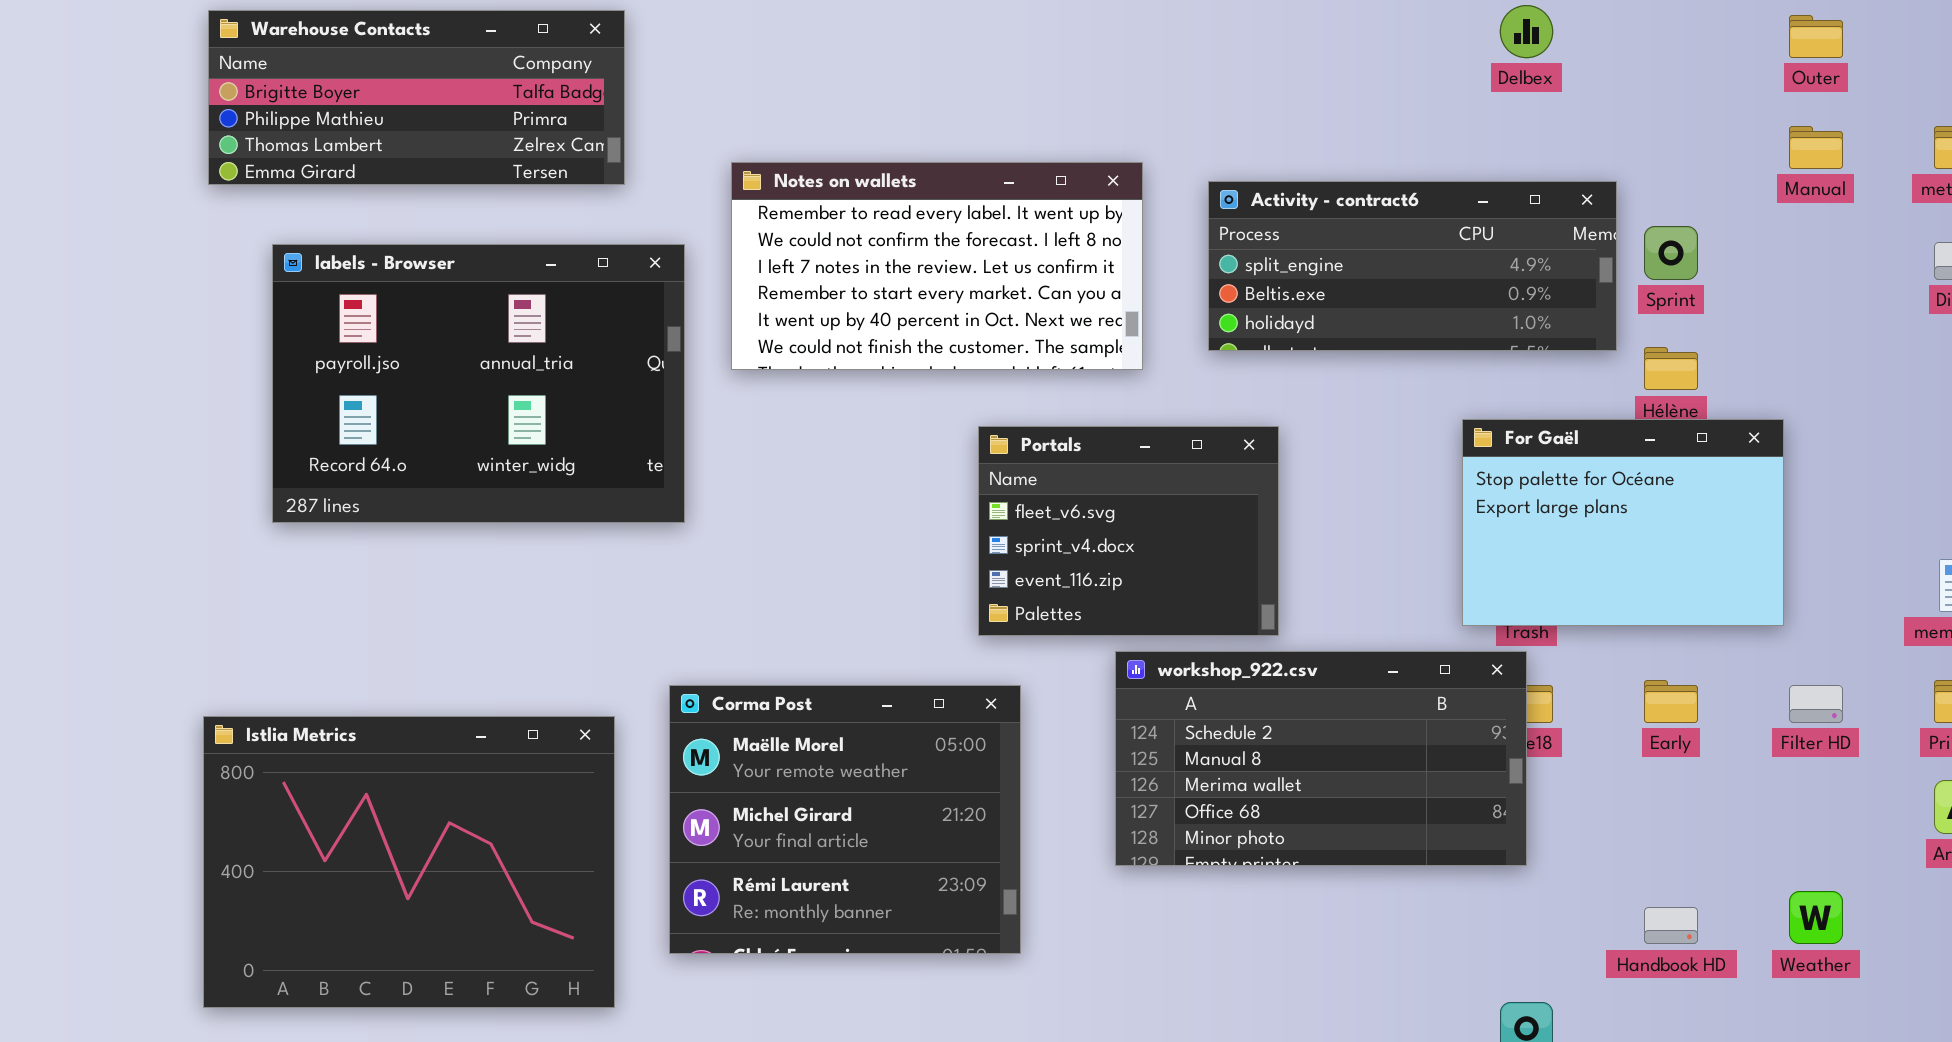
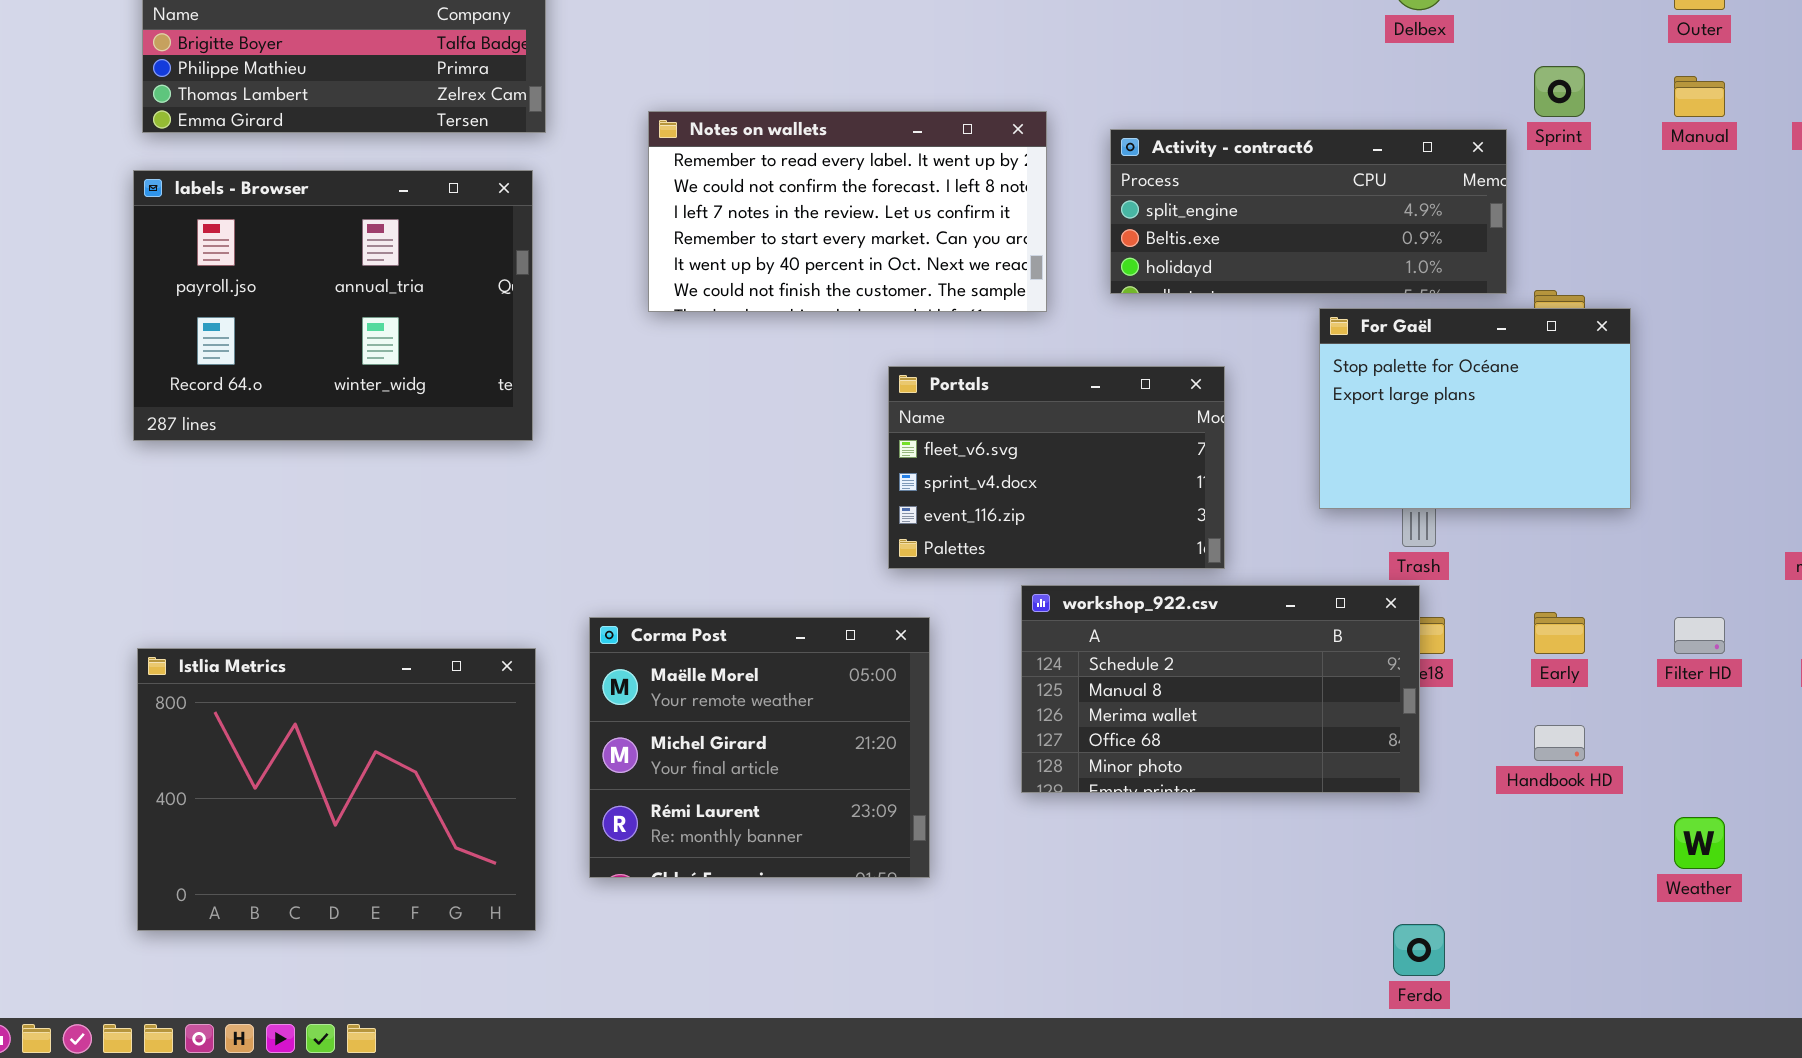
Sprint: [1644,226,1698,280] -> [1534,66,1585,117], moved
labels - Browser: [272,244,685,523] -> [133,170,533,441], moved
For Gaël: [1462,419,1784,626] -> [1319,308,1631,509], moved
Portals: [978,426,1279,636] -> [888,366,1225,569], resized
Handbook HD: [1644,907,1698,944] -> [1534,725,1585,761], moved

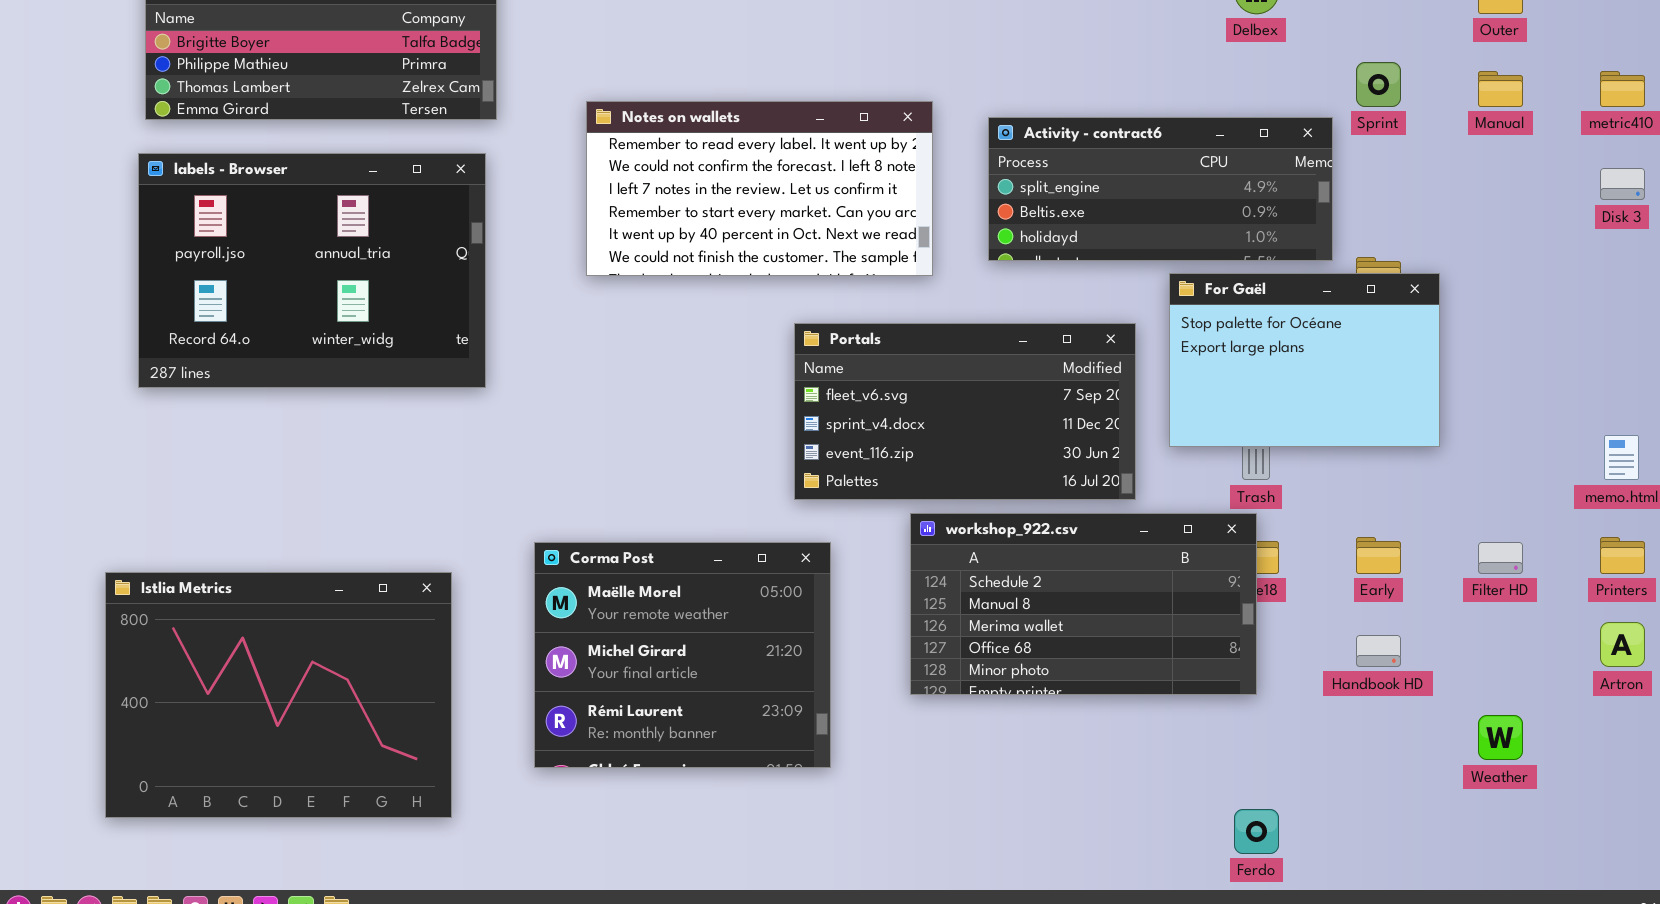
Portals: [888,366,1225,569] -> [794,323,1136,500], resized
Istlia Metrics: [137,648,536,931] -> [105,572,452,818], moved

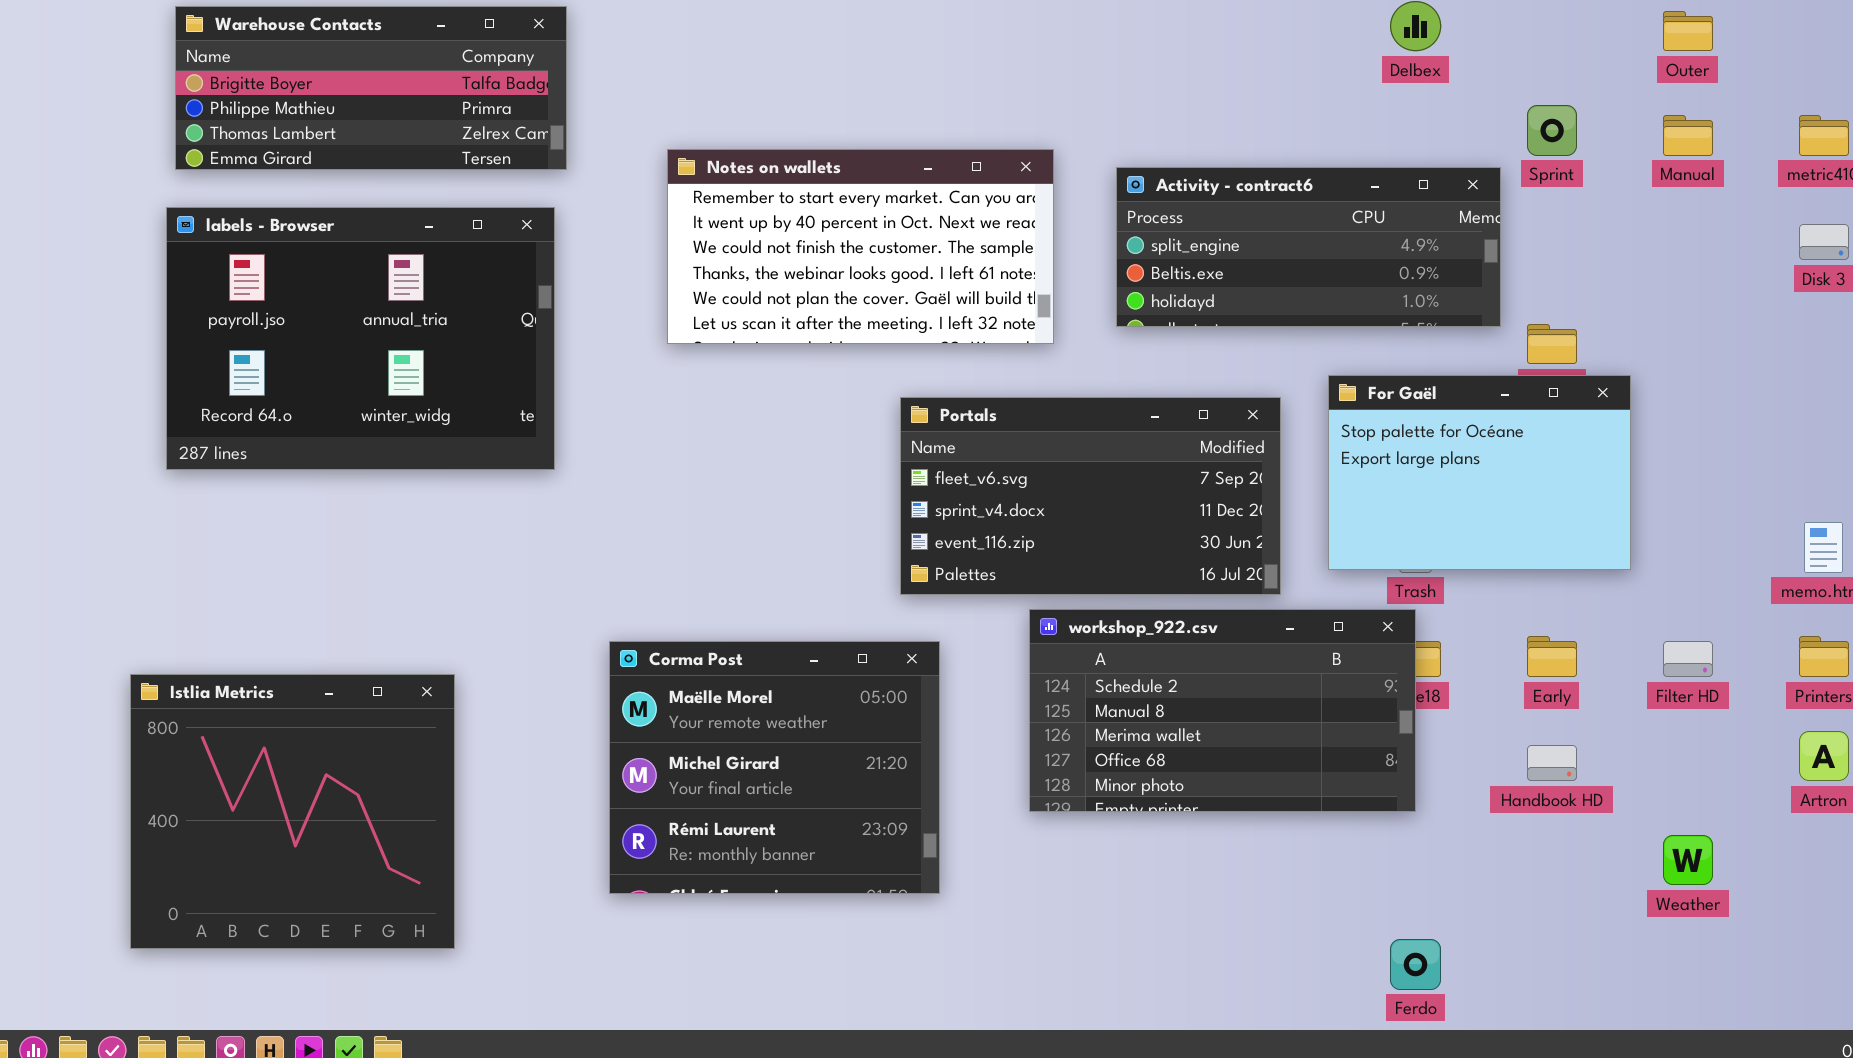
Notes on wallets: [586,101,933,276] -> [667,149,1054,344], scrolled down 3 rows
For Gaël: [1169,273,1440,447] -> [1328,375,1631,570], moved
Istlia Metrics: [105,572,452,818] -> [130,674,455,949], resized

